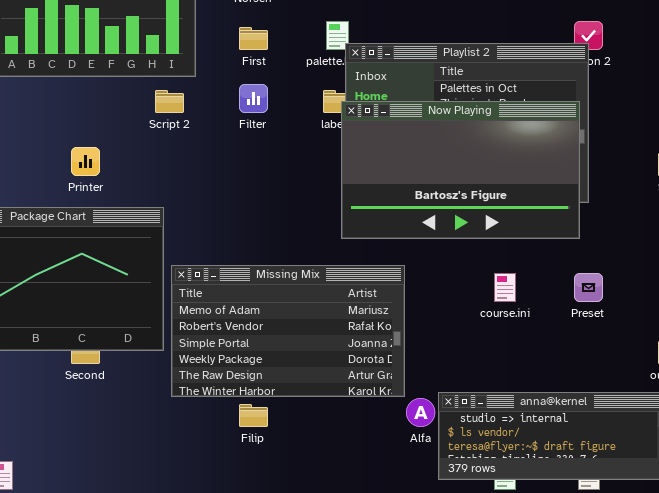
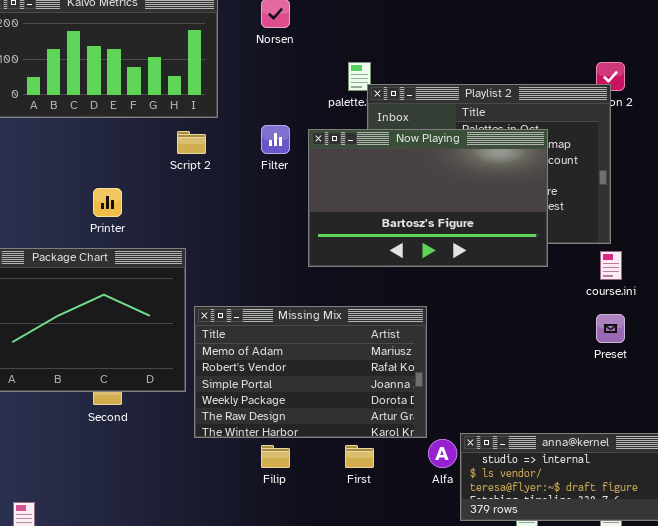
First: [239,27,268,50] -> [345,445,374,468], moved
Now Playing: [341,101,580,239] -> [308,129,548,267], moved
course.ini: [494,273,516,302] -> [600,251,622,280], moved

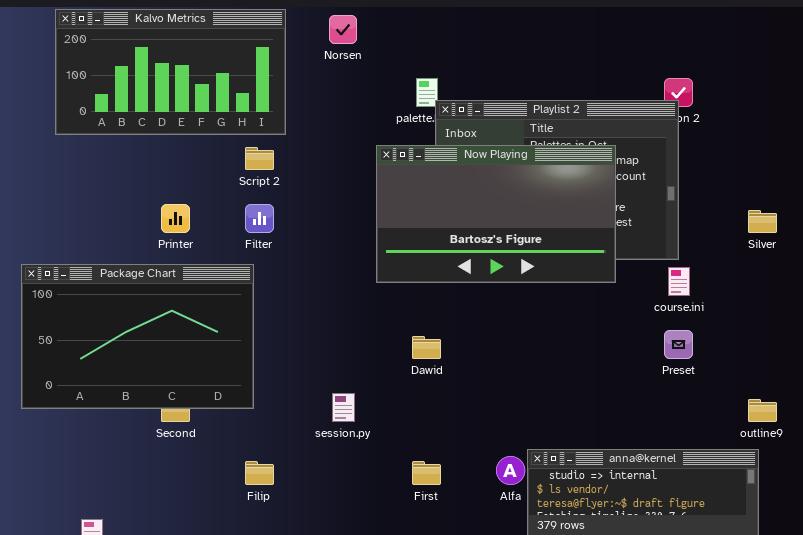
Filter: [261,125,290,154] -> [245,204,274,233], moved
Missing Mix: [194,306,427,438] -> none, closed
Filip: [261,445,290,468] -> [245,461,274,485], moved

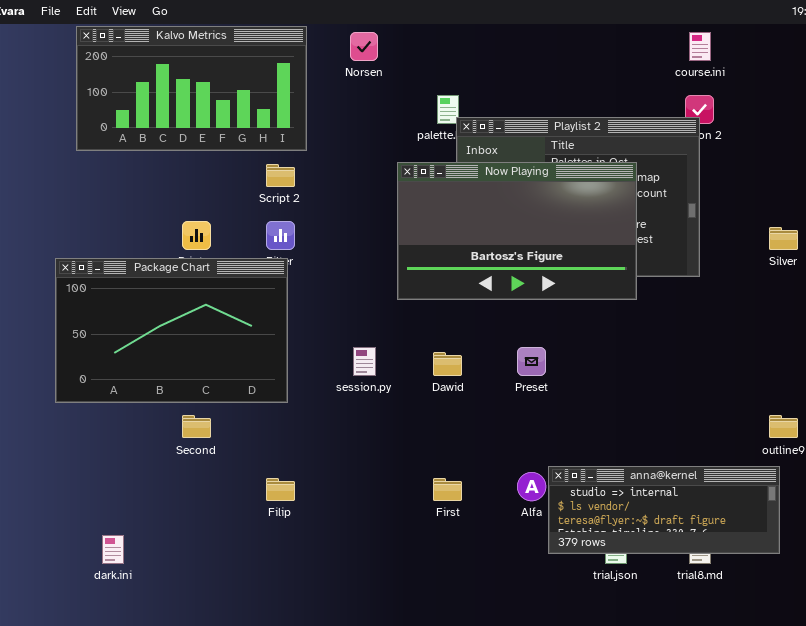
Package Chart: [21,264,254,409] -> [55,258,288,403], moved
course.ini: [668,267,690,296] -> [689,32,711,61], moved
Preset: [664,330,693,359] -> [517,347,546,376], moved
session.py: [332,393,355,422] -> [353,347,376,376], moved

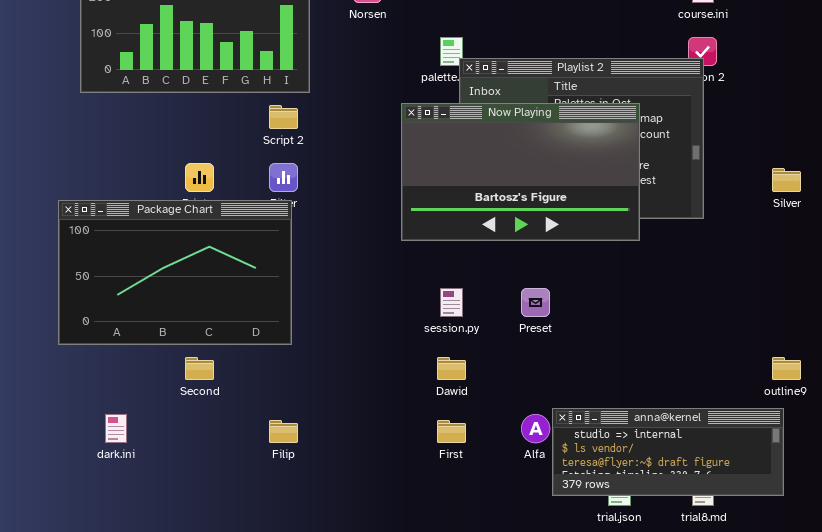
session.py: [353,347,376,376] -> [440,288,463,317], moved
Dawid: [433,352,462,376] -> [437,357,466,380], moved
dark.ini: [102,535,124,564] -> [105,414,127,443], moved

